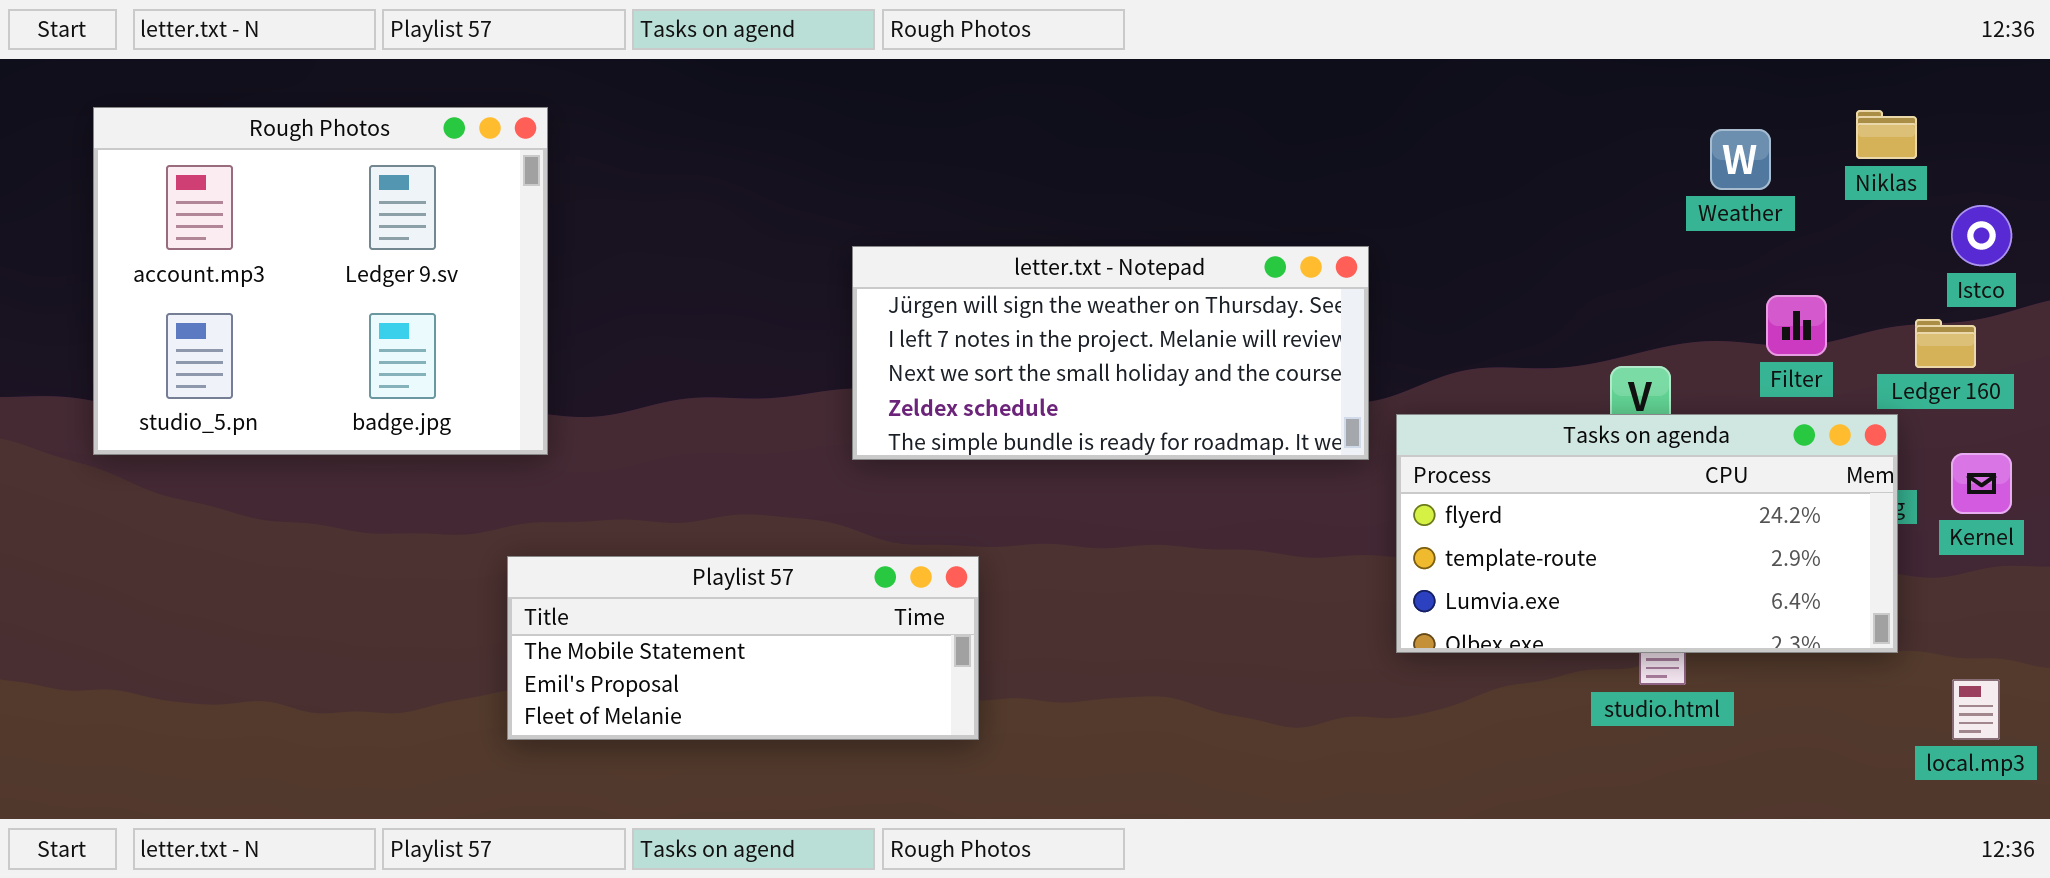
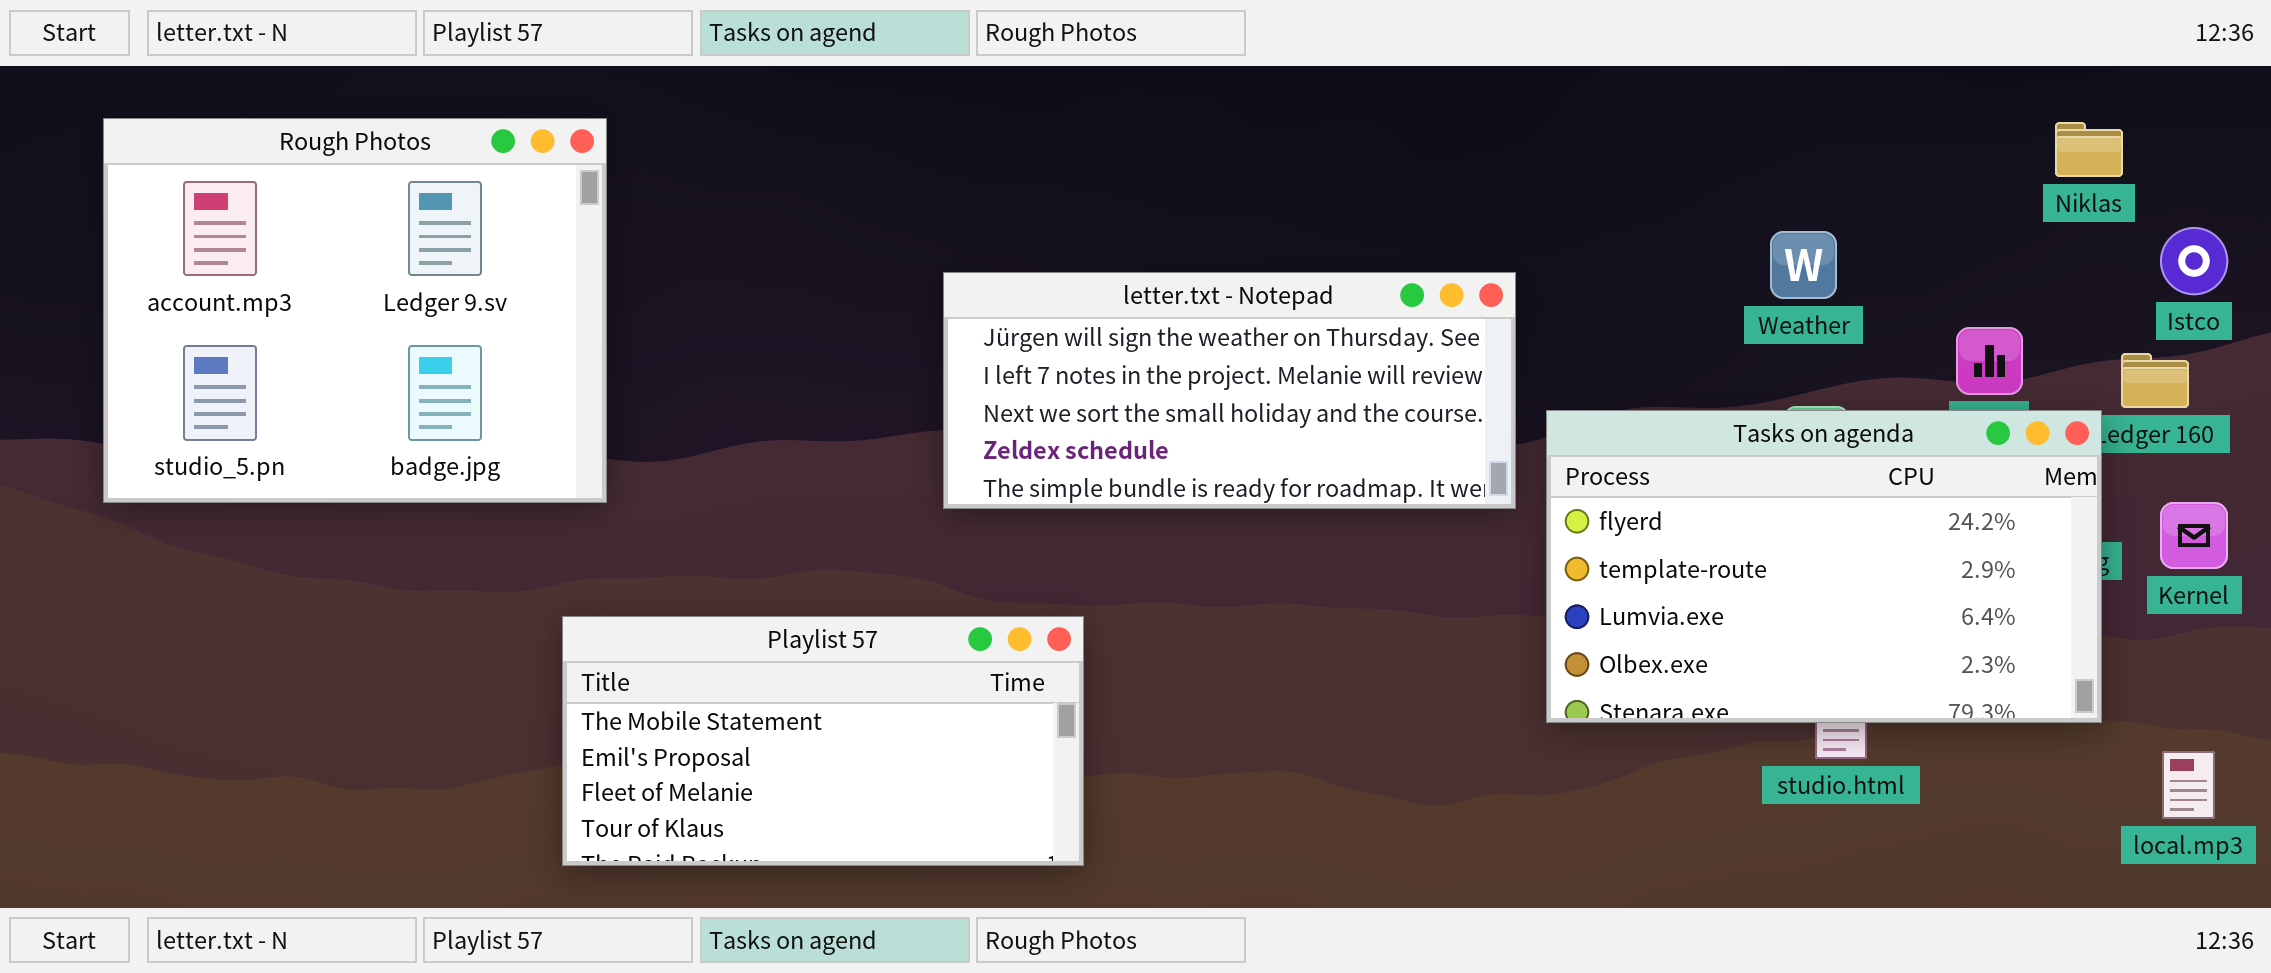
Weather: [1710,129,1771,190] -> [1770,231,1837,299], moved
Tasks on agenda: [1396,414,1898,653] -> [1546,410,2102,723], resized
Playlist 57: [507,556,979,740] -> [562,616,1084,866], resized

